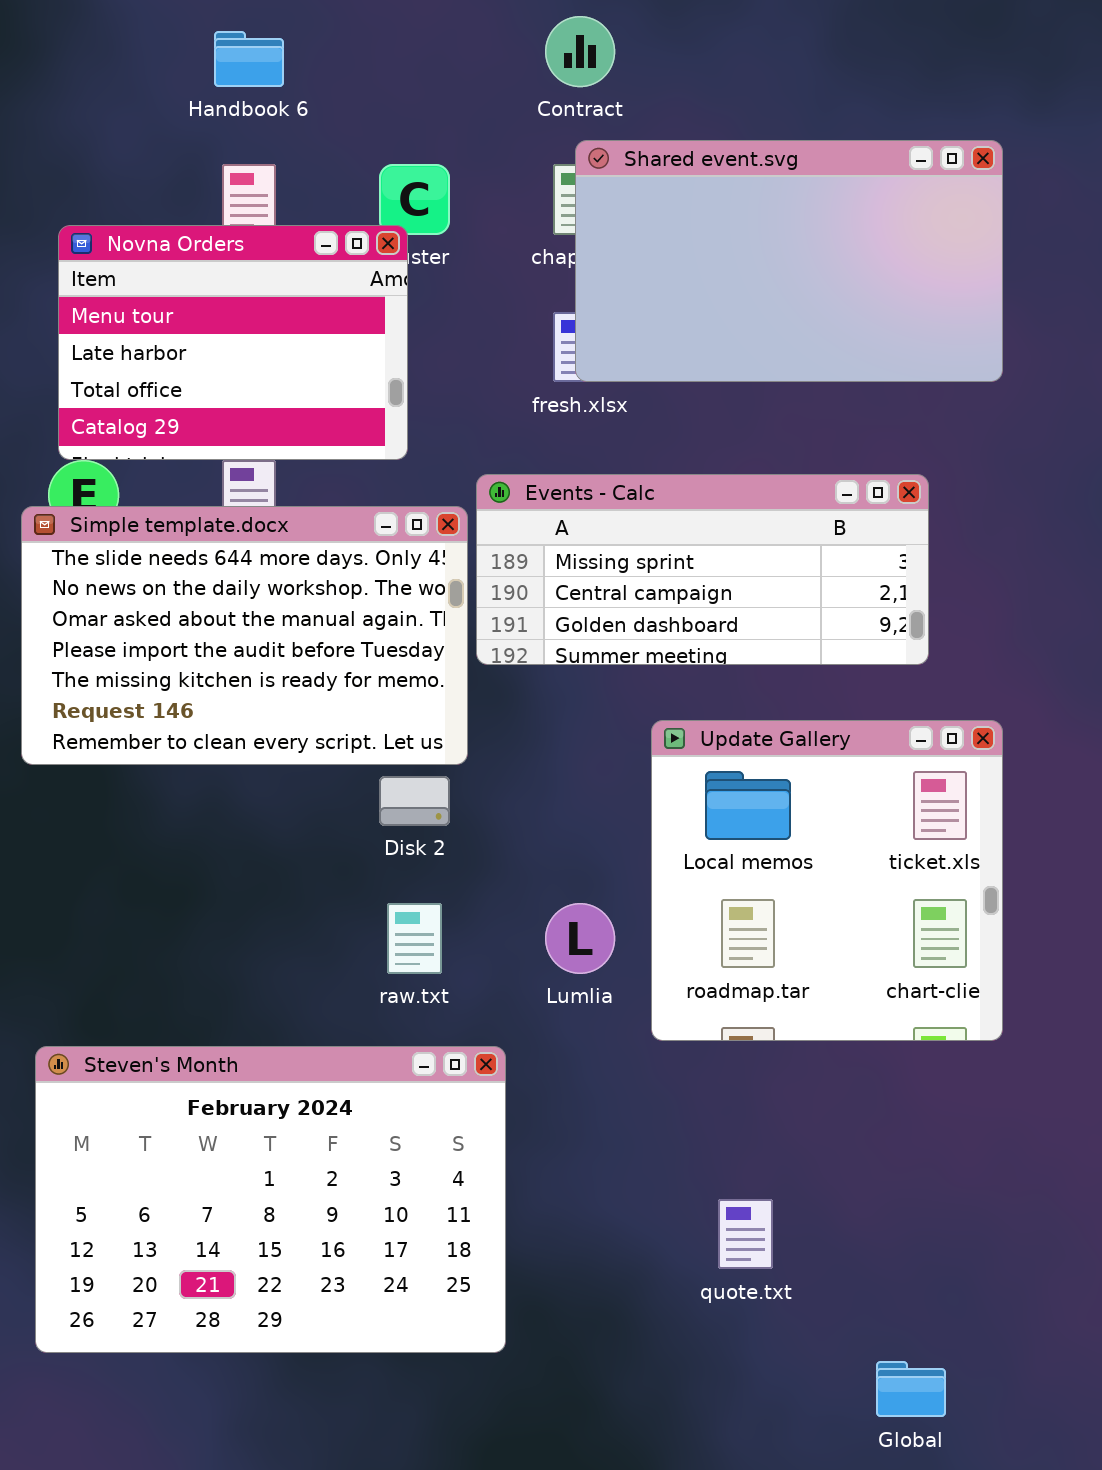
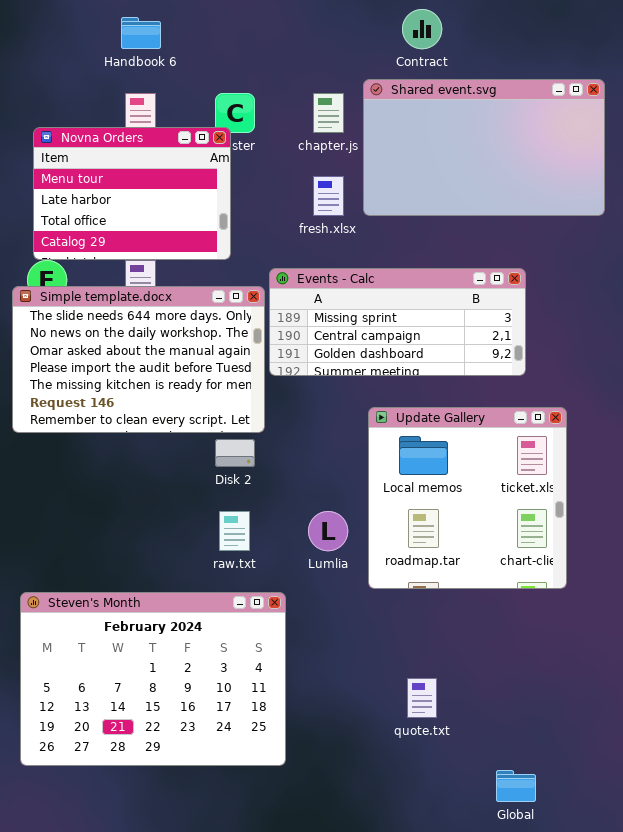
Contract: [545,16,615,87] -> [402,9,442,49], moved
Shared event.svg: [575,140,1003,382] -> [363,79,605,216], moved

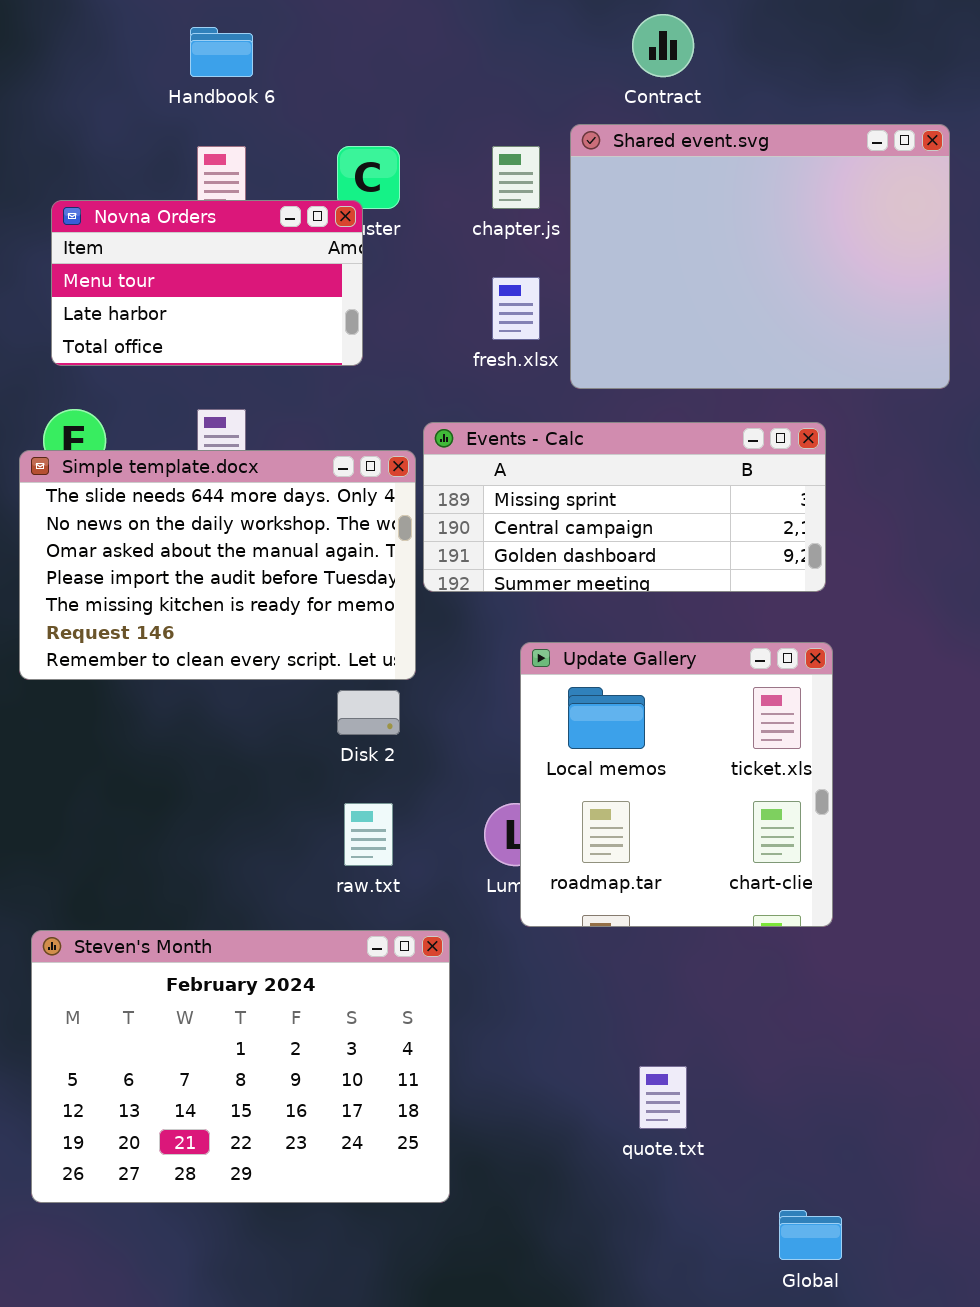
Shared event.svg: [363,79,605,216] -> [570,124,950,389], resized
Novna Orders: [33,127,231,260] -> [51,200,363,366], resized
Update Gallery: [368,407,567,589] -> [520,642,833,927], moved

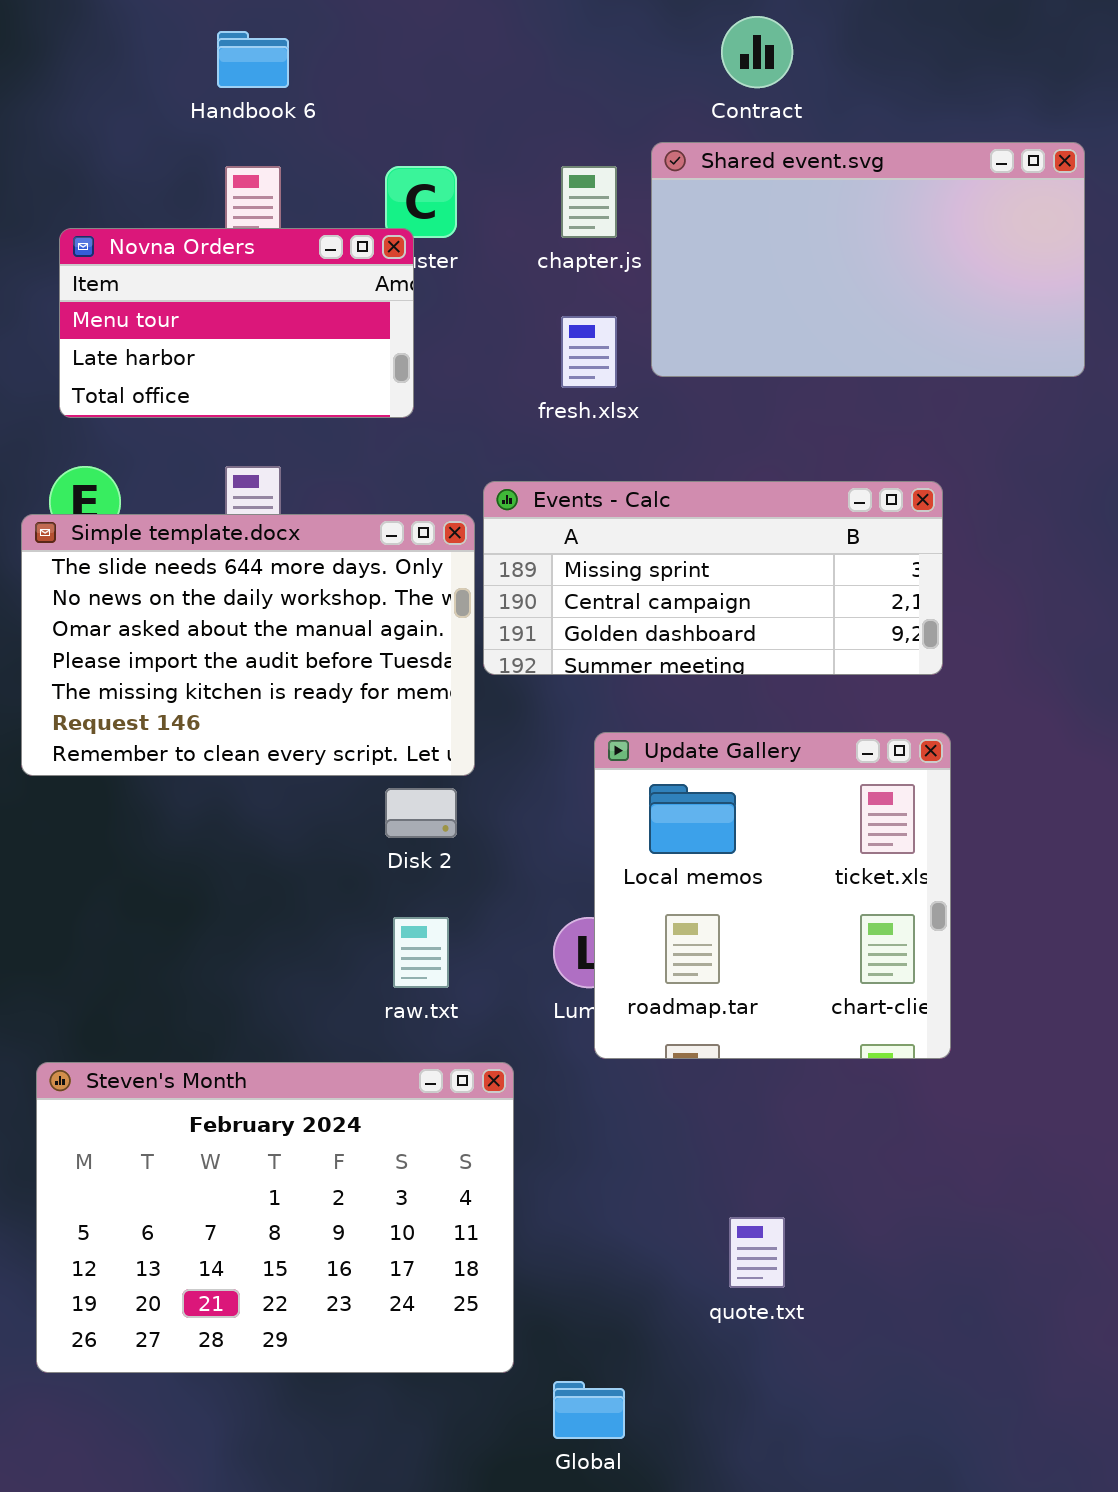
Shared event.svg: [570,124,950,389] -> [651,142,1085,377], resized
Global: [779,1210,842,1260] -> [553,1381,625,1439], moved

